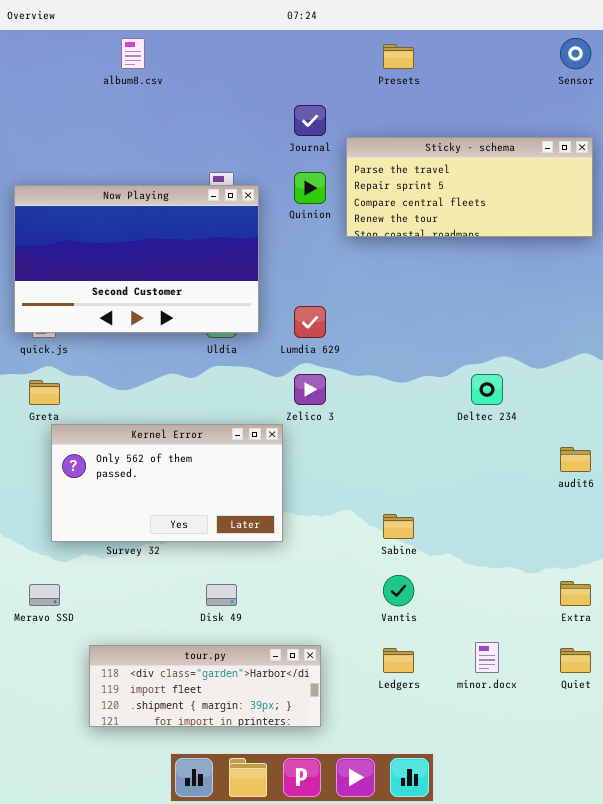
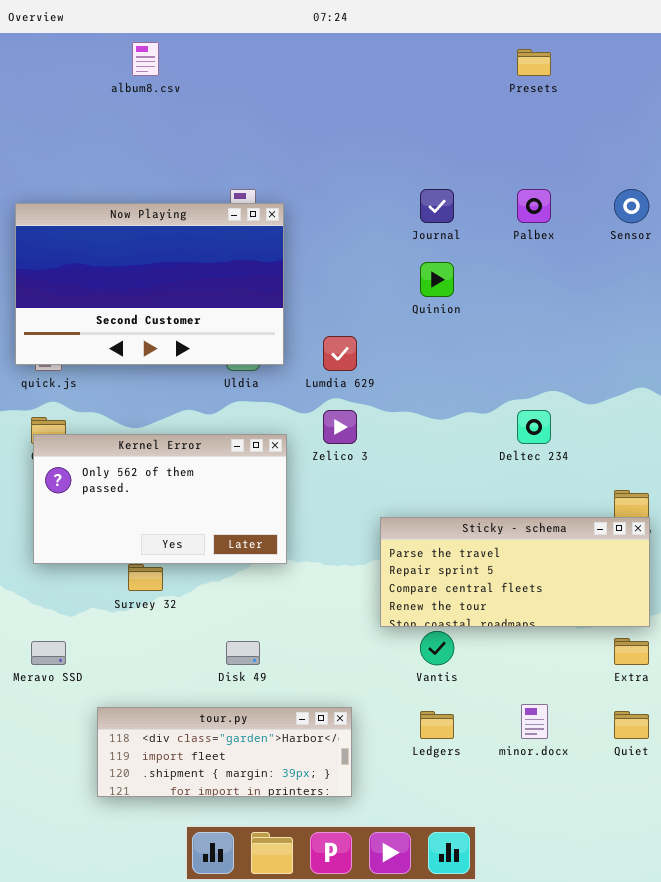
Sensor: [560,38,591,69] -> [614,189,649,223], moved
Presets: [383,44,414,69] -> [517,49,551,76], moved
Journal: [294,105,326,136] -> [420,189,454,223], moved
Sticky - schema: [346,137,593,237] -> [380,517,650,627], moved
Quinion: [294,172,326,204] -> [420,262,454,297], moved
Kernel Error: [51,424,283,542] -> [33,434,287,564], moved

